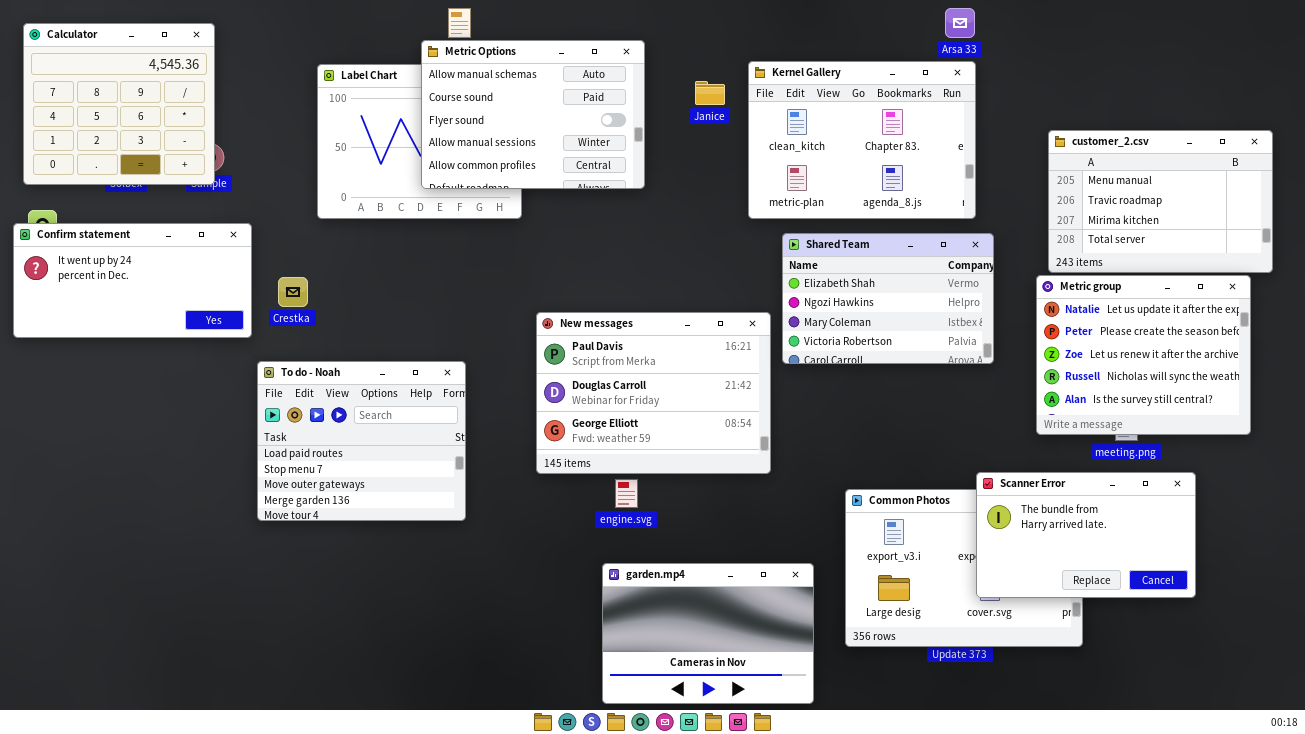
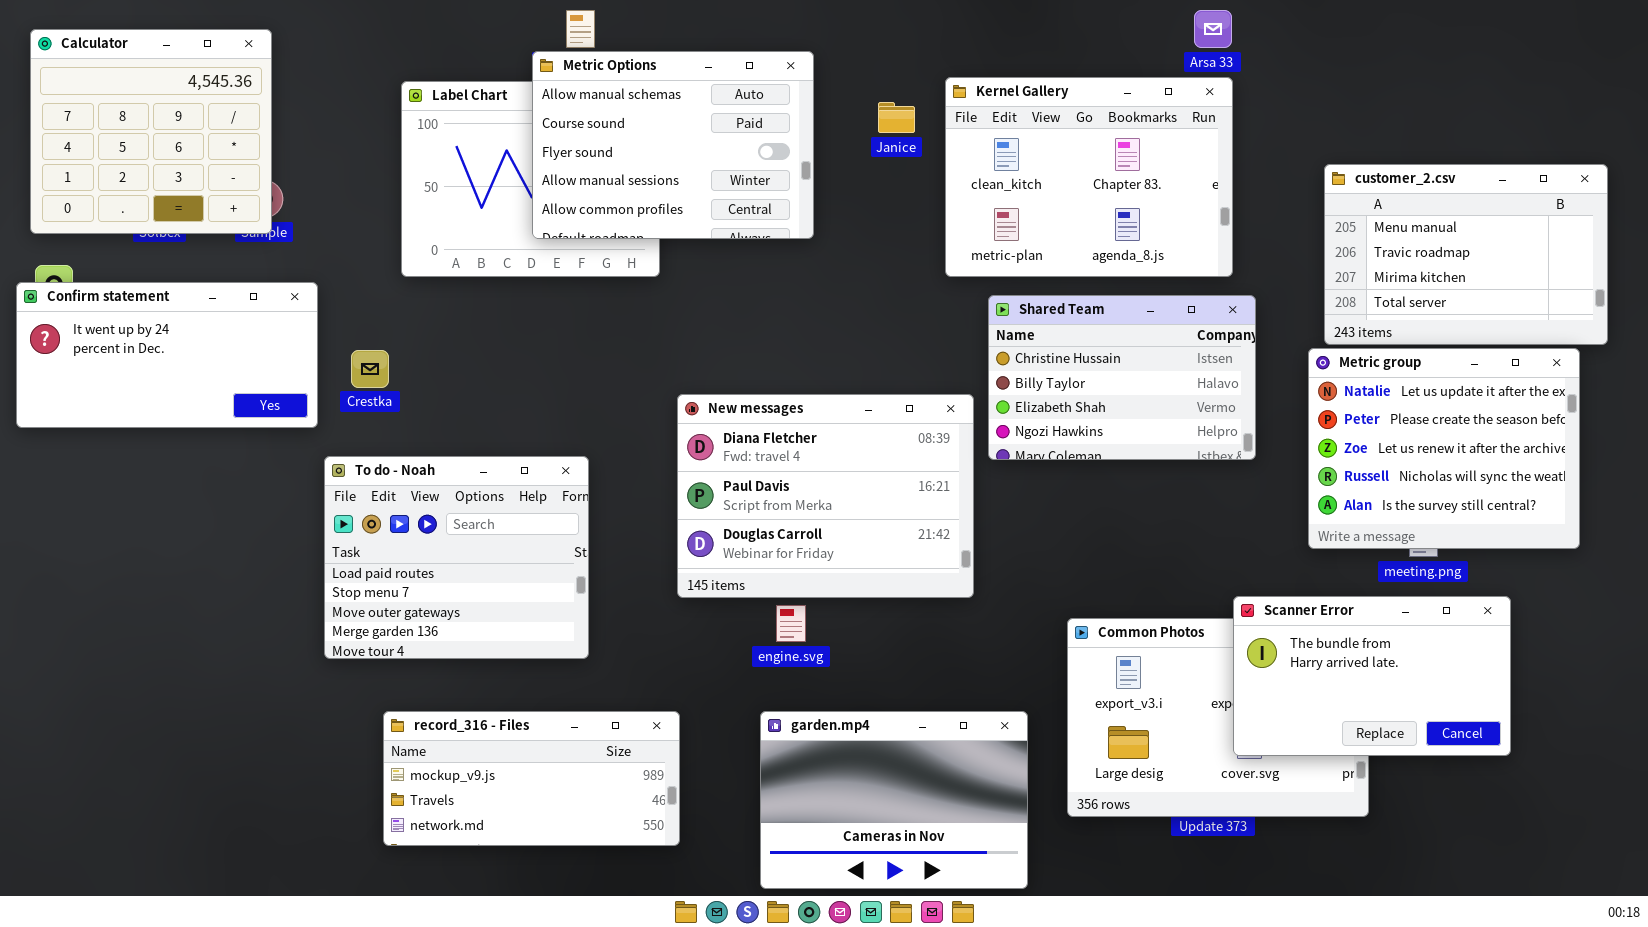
Shared Team: [782,233,994,364] -> [988,295,1256,460], scrolled up 2 rows
New messages: [536,312,771,474] -> [677,394,974,598], scrolled up 1 row
record_316 - Files: none -> [383,711,680,846], opened

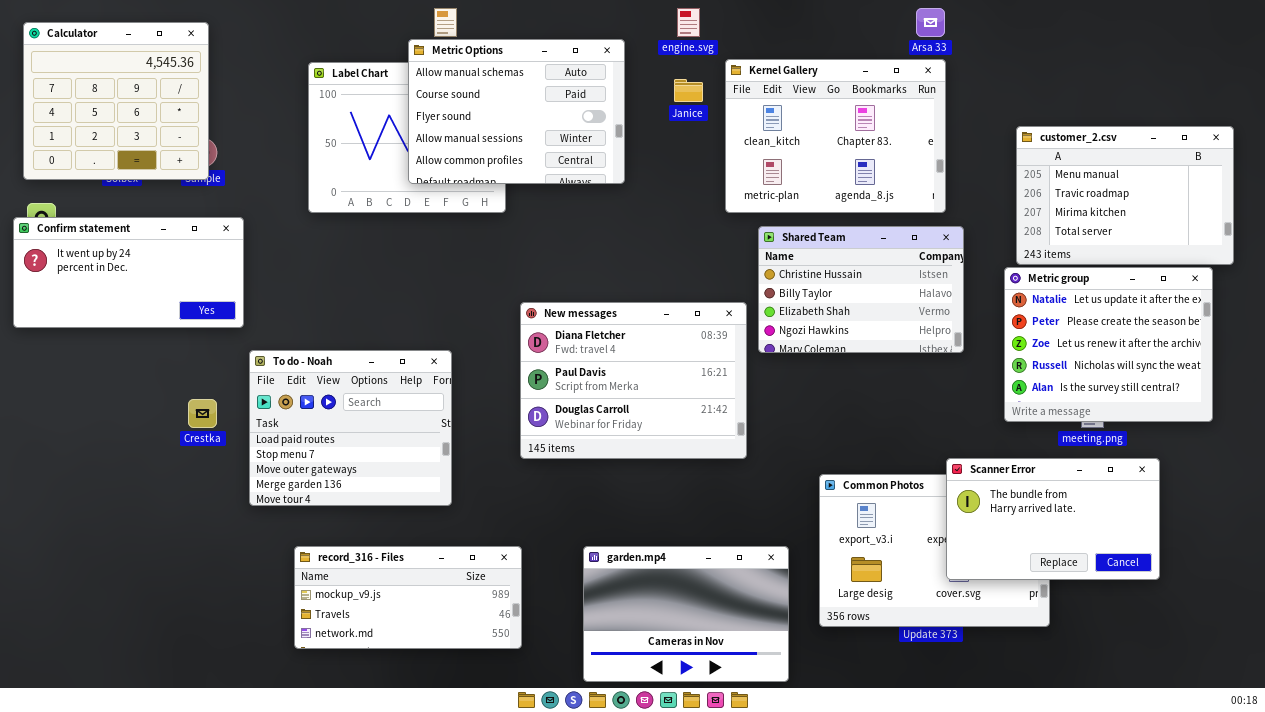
Crestka: [351,350,389,388] -> [188,399,217,428], moved
engine.svg: [776,605,806,642] -> [677,8,700,37], moved

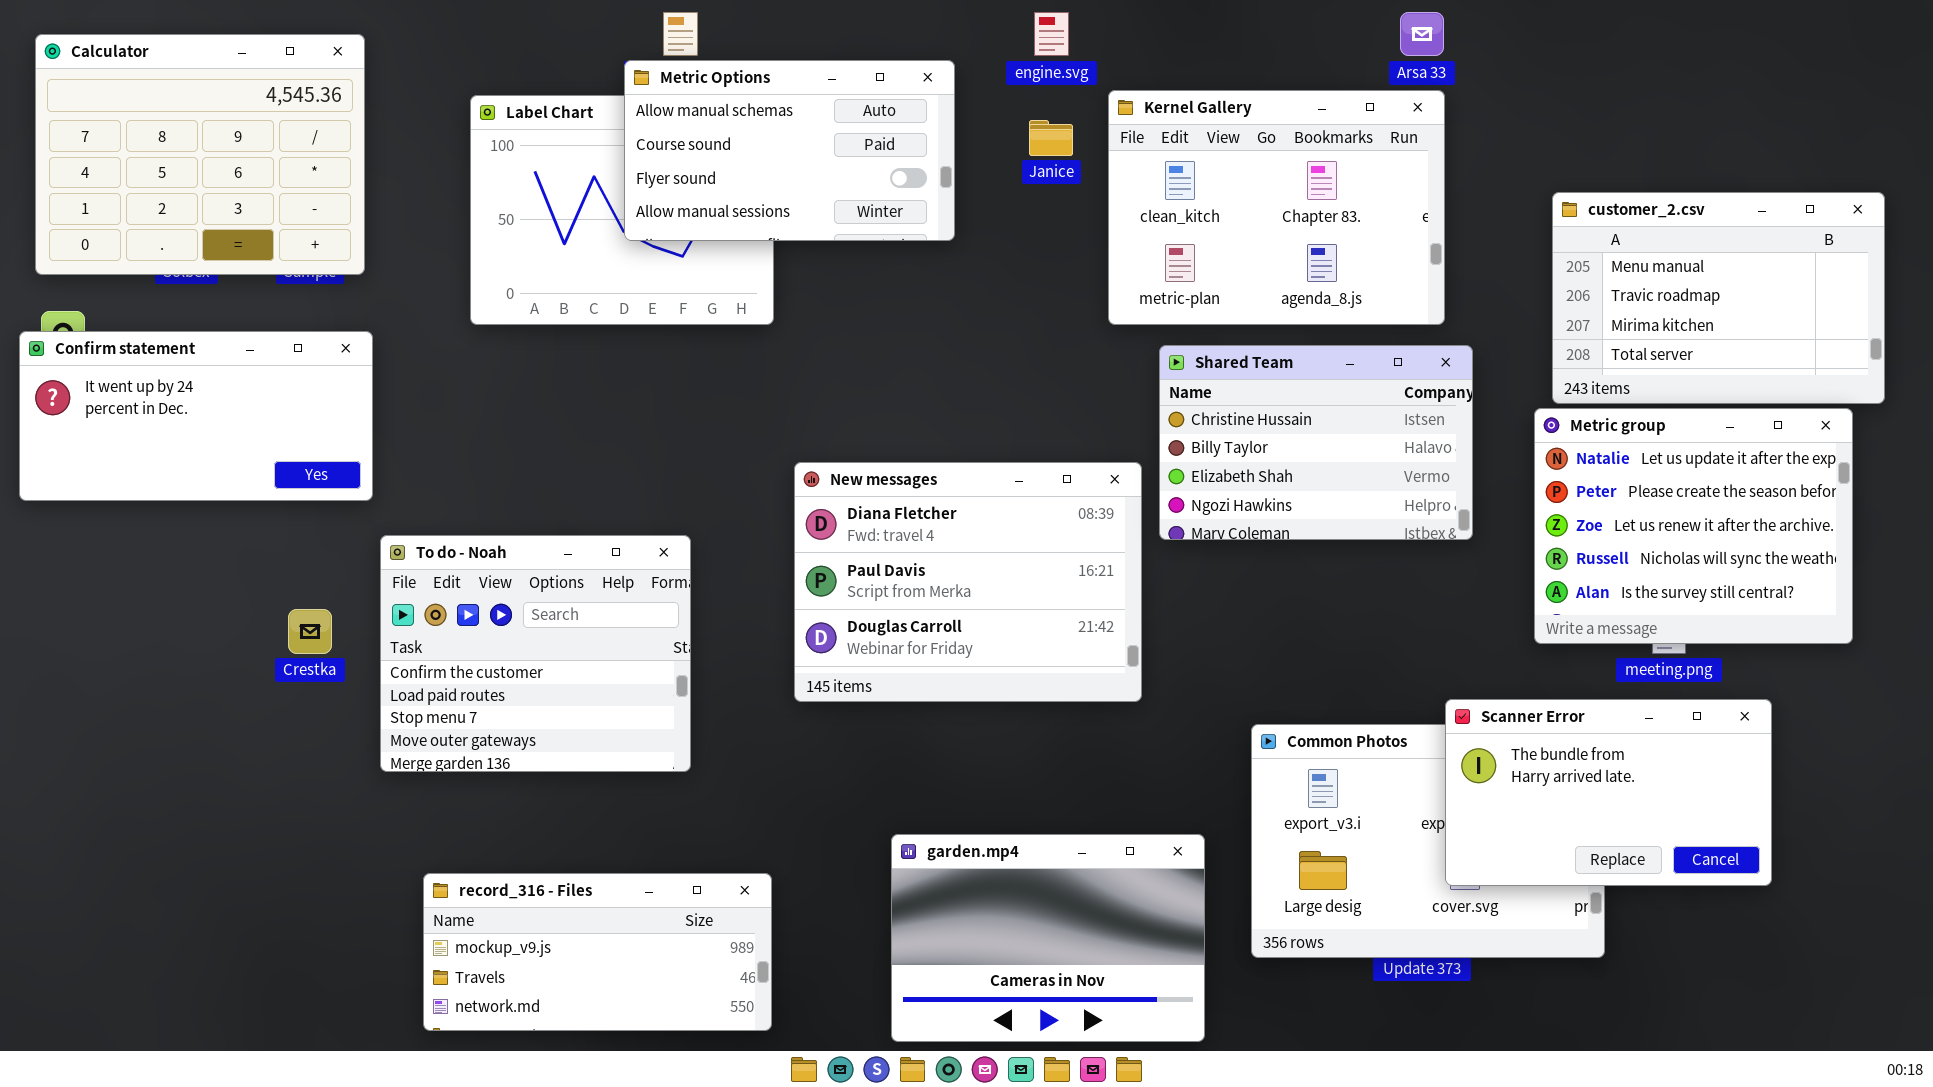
Calculator: [23,22,209,180] -> [35,34,365,275], resized
Metric Options: [408,39,625,184] -> [624,60,955,241], resized
To do - Noah: [249,350,452,506] -> [380,535,691,772], scrolled up 1 row
record_316 - Files: [294,546,522,649] -> [423,873,772,1031], moved

